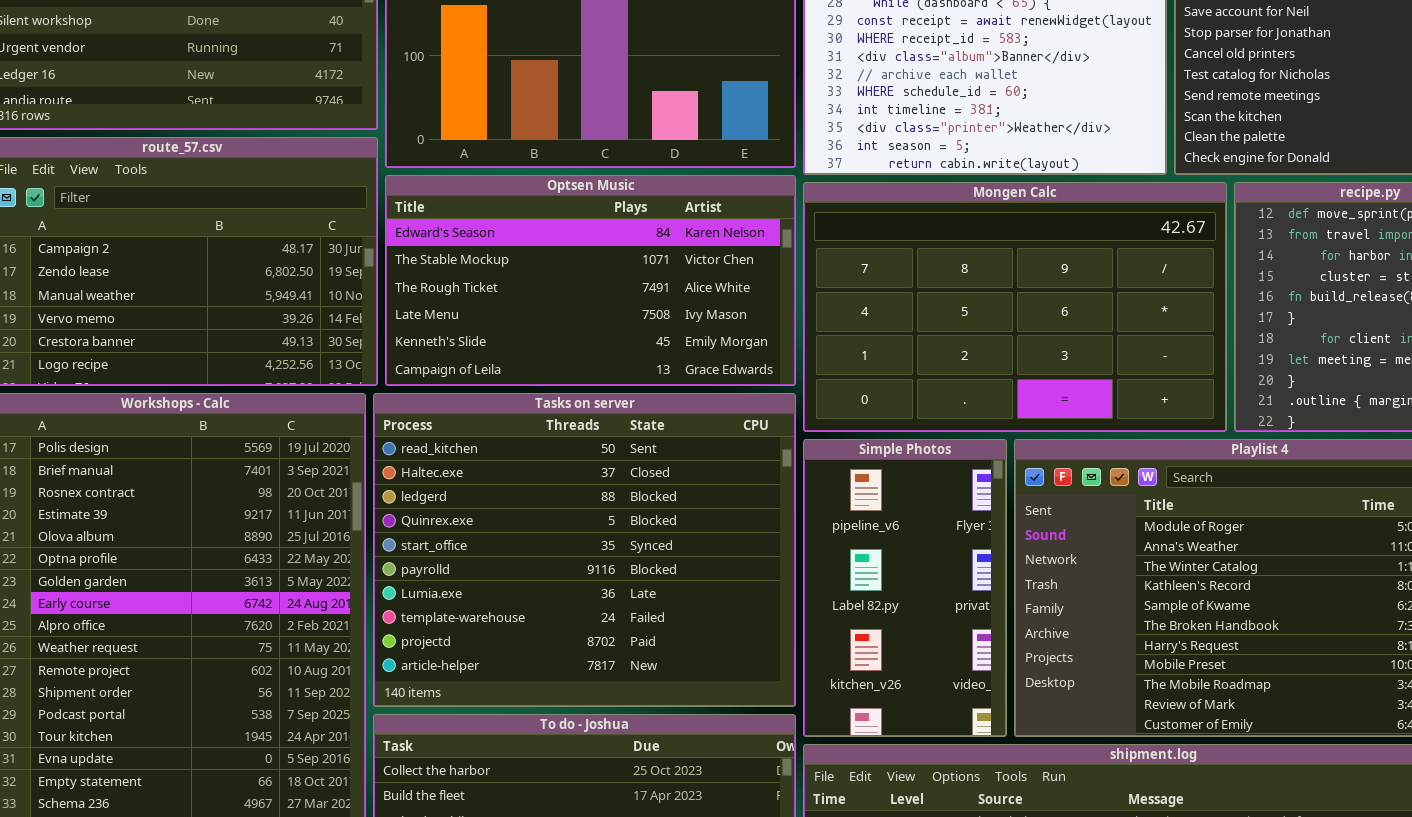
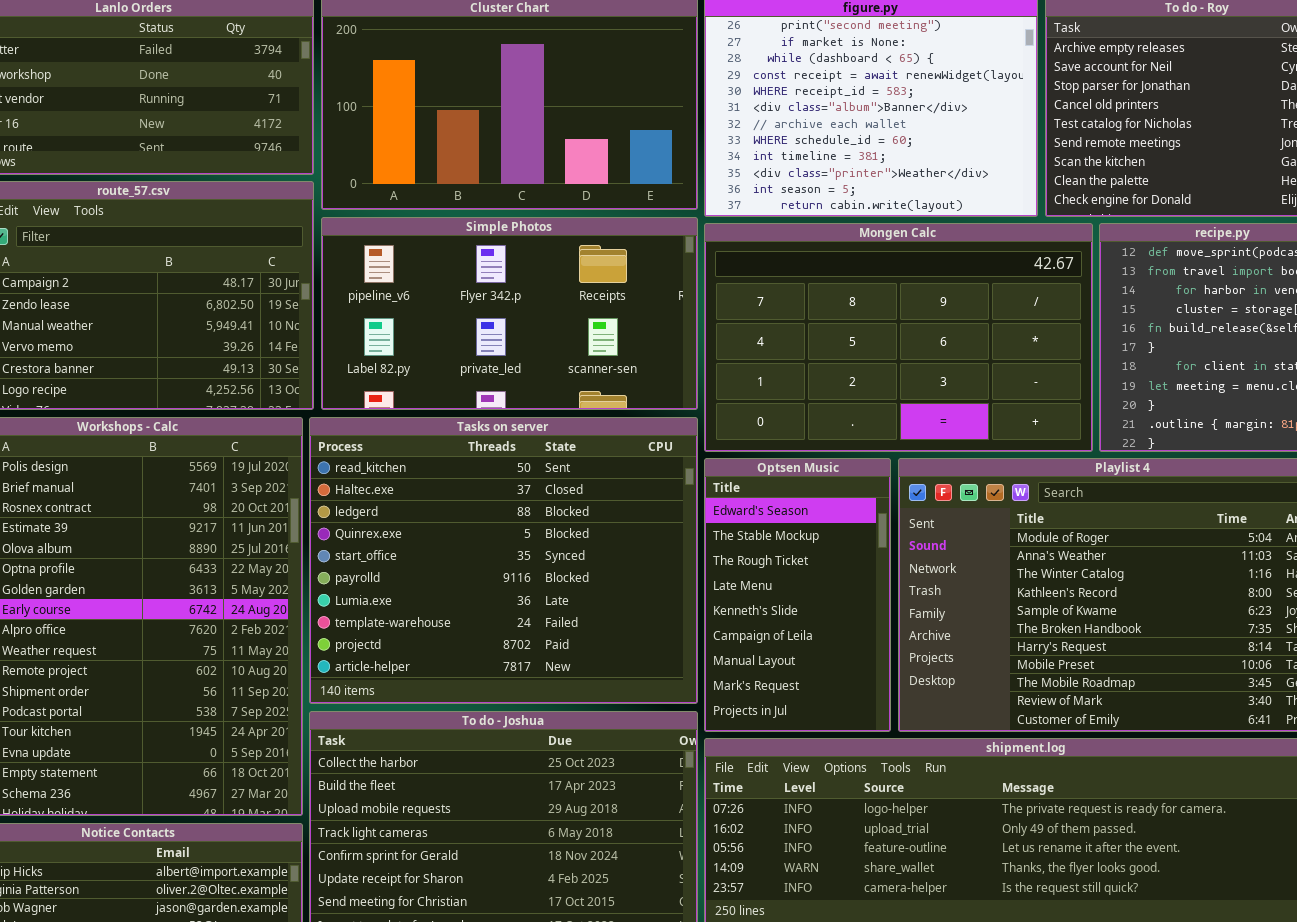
Optsen Music: [385,175,796,386] -> [704,458,891,732], moved, resized
Simple Photos: [803,439,1007,737] -> [321,217,698,410], moved, resized

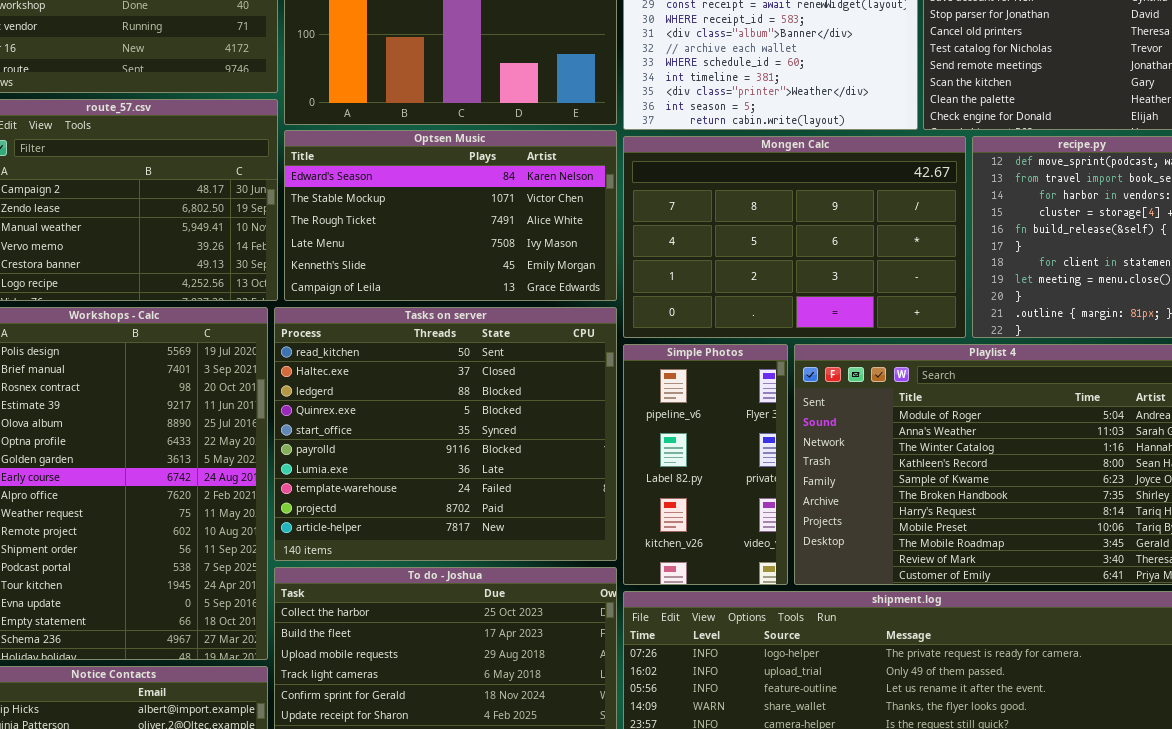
Simple Photos: [321,217,698,410] -> [623,344,788,585], moved, resized
Optsen Music: [704,458,891,732] -> [284,130,617,301], moved, resized

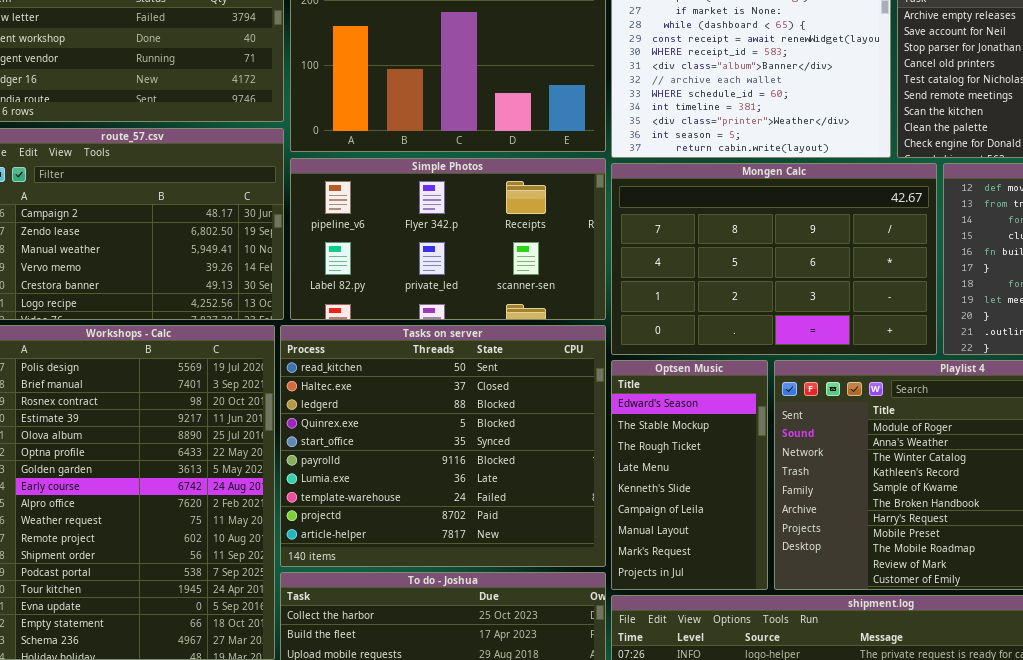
Optsen Music: [284,130,617,301] -> [611,360,768,590], moved, resized
Simple Photos: [623,344,788,585] -> [290,158,606,320], moved, resized

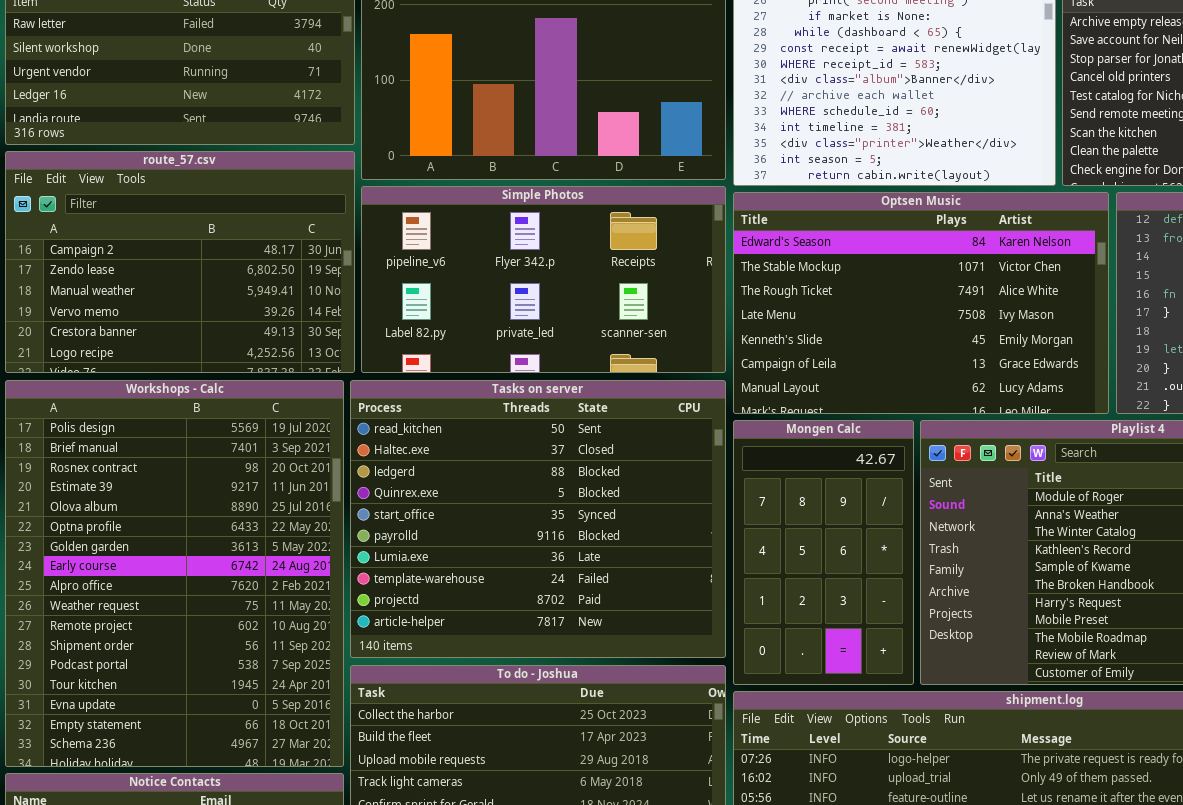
Mongen Calc: [611,163,937,355] -> [733,420,914,685], moved, resized
Optsen Music: [611,360,768,590] -> [733,192,1109,414], moved, resized

